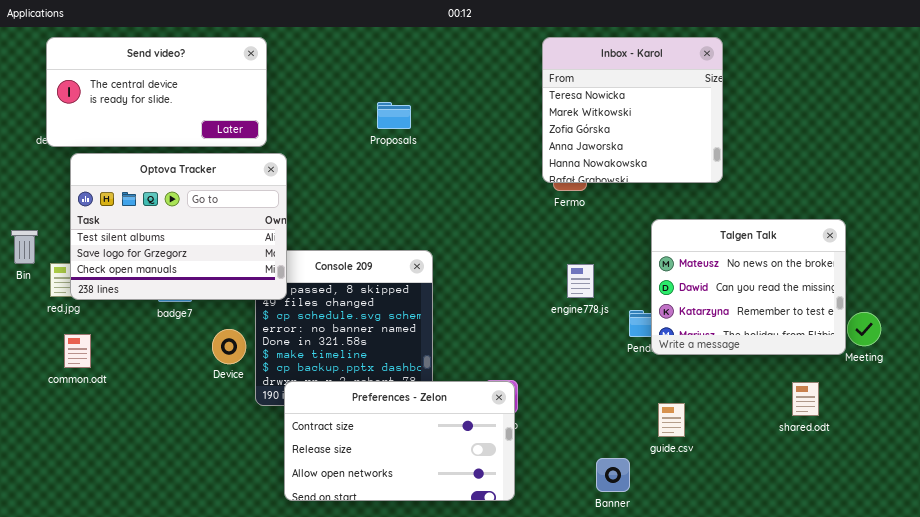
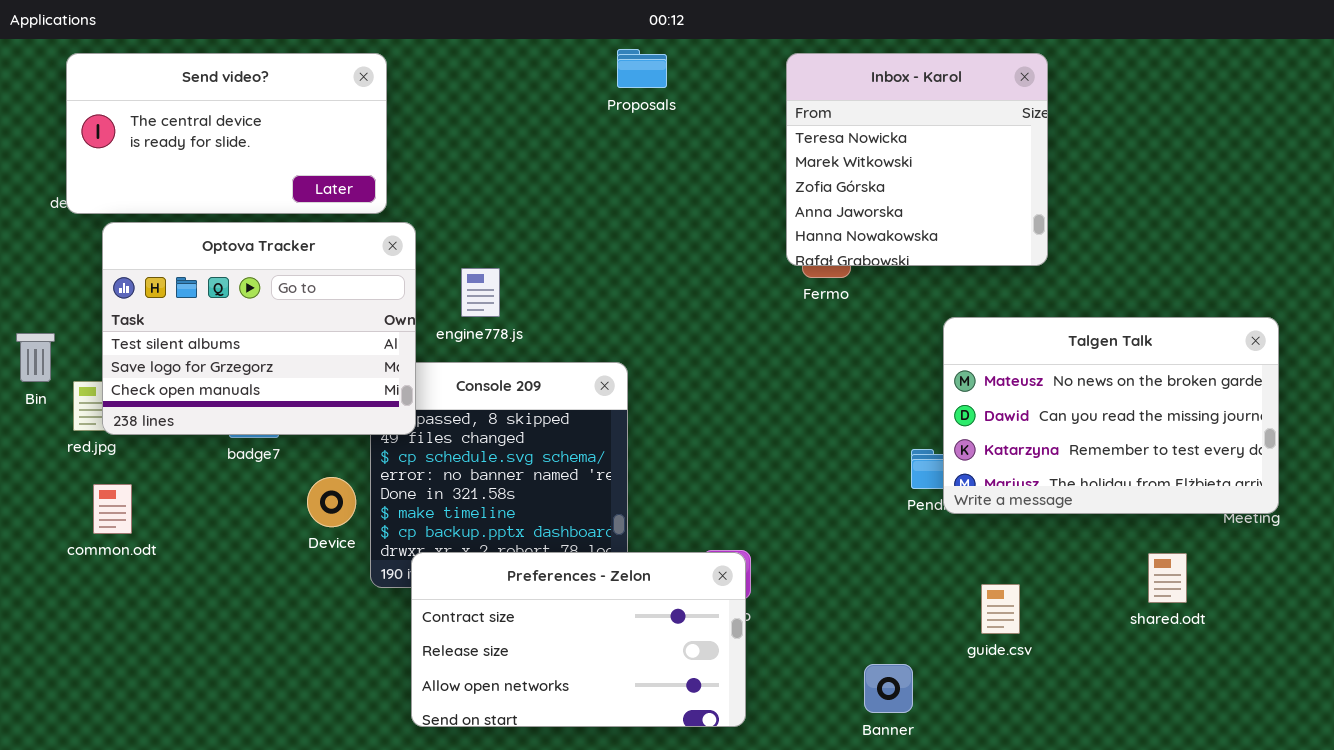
Proposals: [377,102,411,129] -> [617,49,667,88], moved
Talgen Talk: [651,219,846,355] -> [943,317,1279,514], resized
engine778.js: [567,264,594,298] -> [461,268,500,317], moved
guide.csv: [658,403,685,437] -> [981,584,1020,634], moved

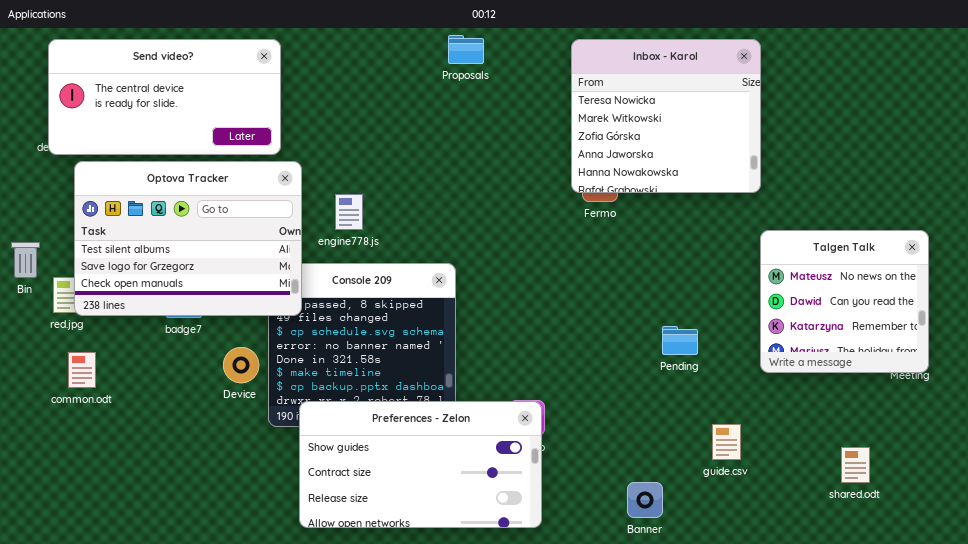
Talgen Talk: [943,317,1279,514] -> [760,230,929,373], resized
Preferences - Zelon: [411,552,746,727] -> [299,401,542,528], scrolled up 1 row
shared.odt: [1148,553,1187,603] -> [841,447,870,483], moved

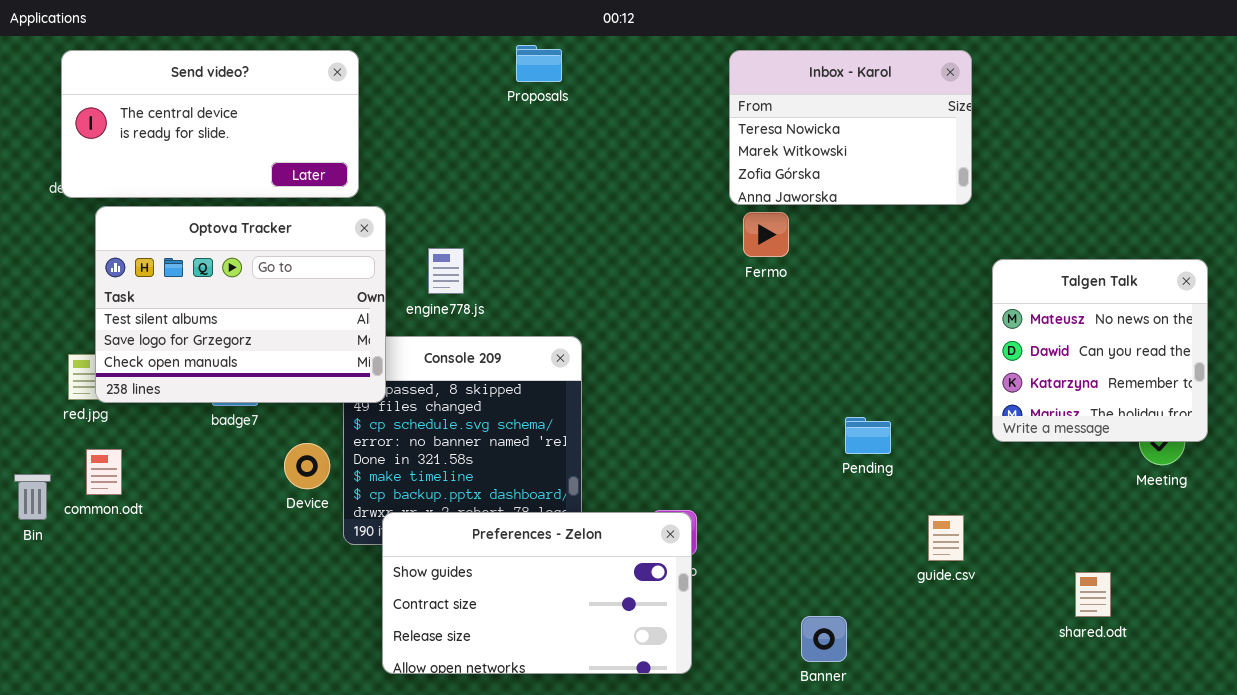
Proposals: [448,35,484,64] -> [516,45,562,82], moved
Inbox - Karol: [571,39,761,193] -> [729,50,972,205], resized
Talgen Talk: [760,230,929,373] -> [992,259,1208,442], moved
Bin: [11,242,40,278] -> [14,474,51,520], moved
guide.csv: [712,424,741,460] -> [928,515,964,561], moved

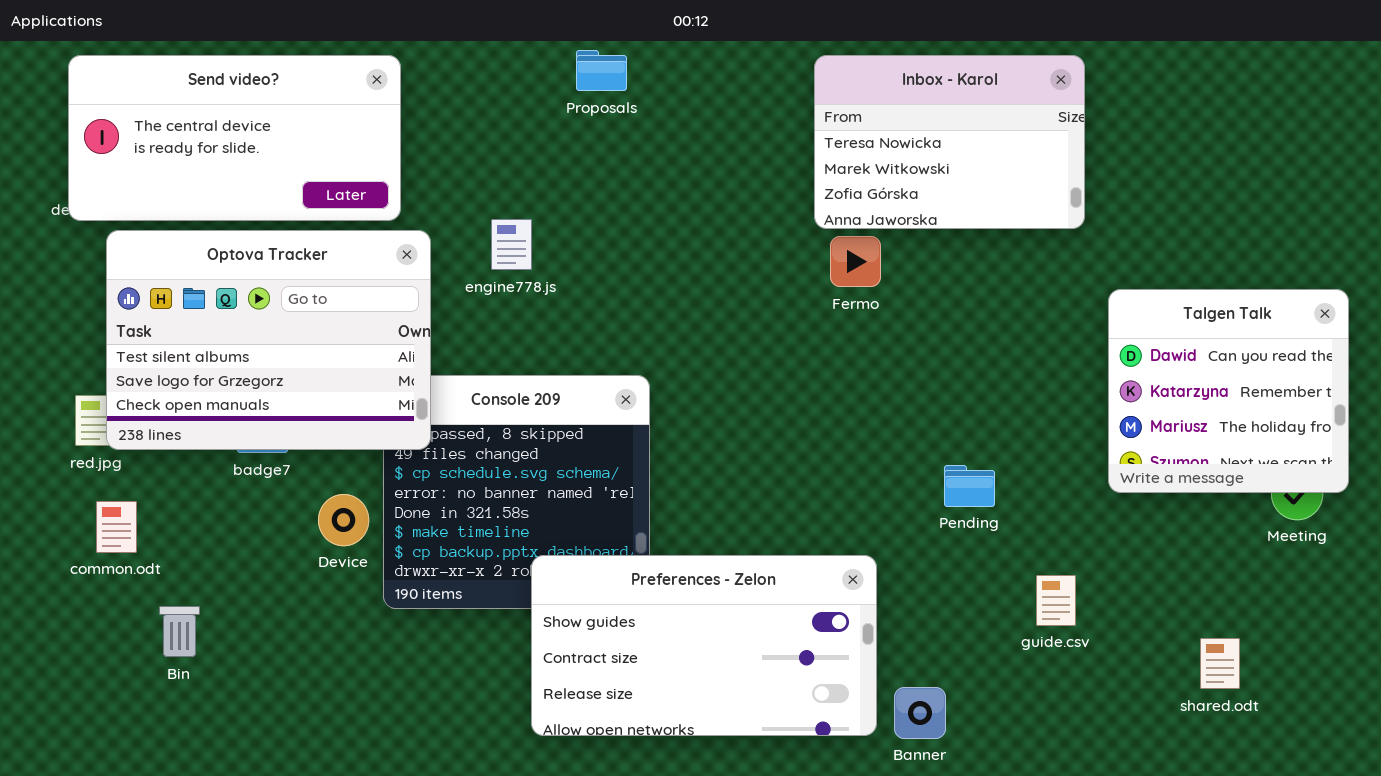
engine778.js: [428,248,464,294] -> [491,219,532,270], moved
Talgen Talk: [992,259,1208,442] -> [1108,289,1349,493], scrolled down 1 row
Bin: [14,474,51,520] -> [159,606,200,657], moved
Preferences - Zelon: [382,512,692,674] -> [531,555,877,736], moved

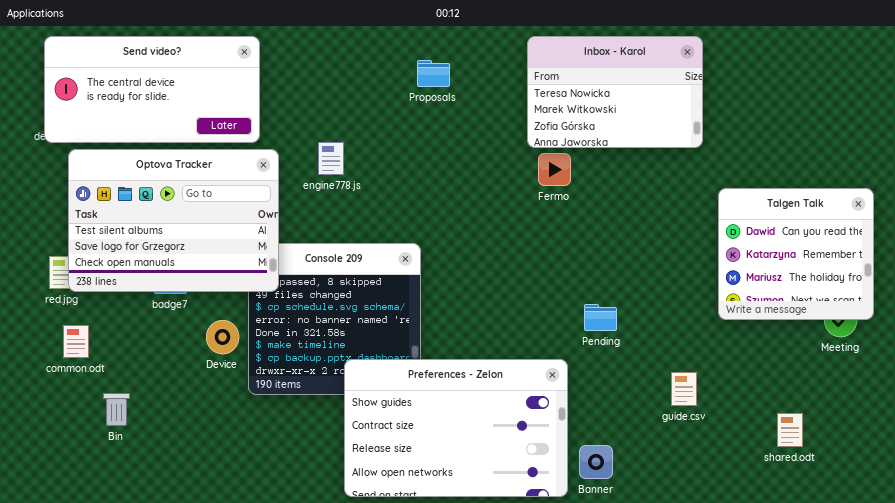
Proposals: [576,50,627,91] -> [417,60,450,87], moved
Pending: [944,465,995,507] -> [584,304,617,331], moved
Preferences - Zelon: [531,555,877,736] -> [344,359,568,497], resized

